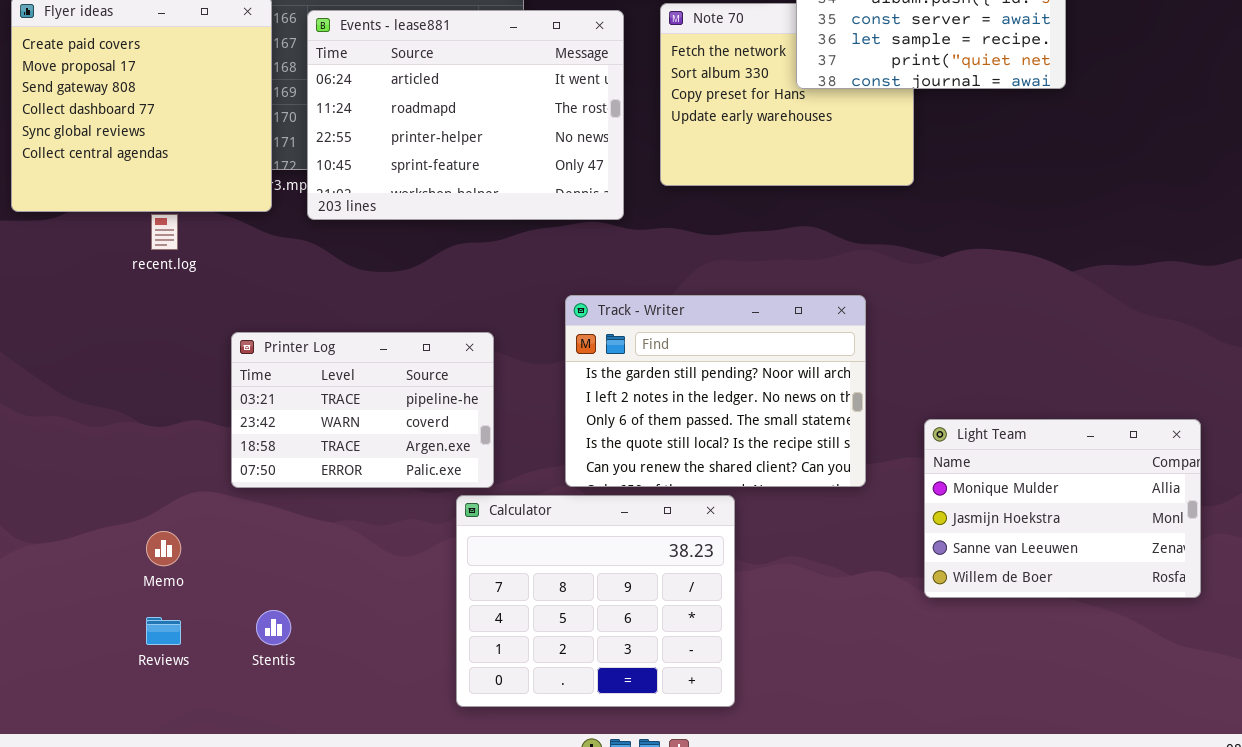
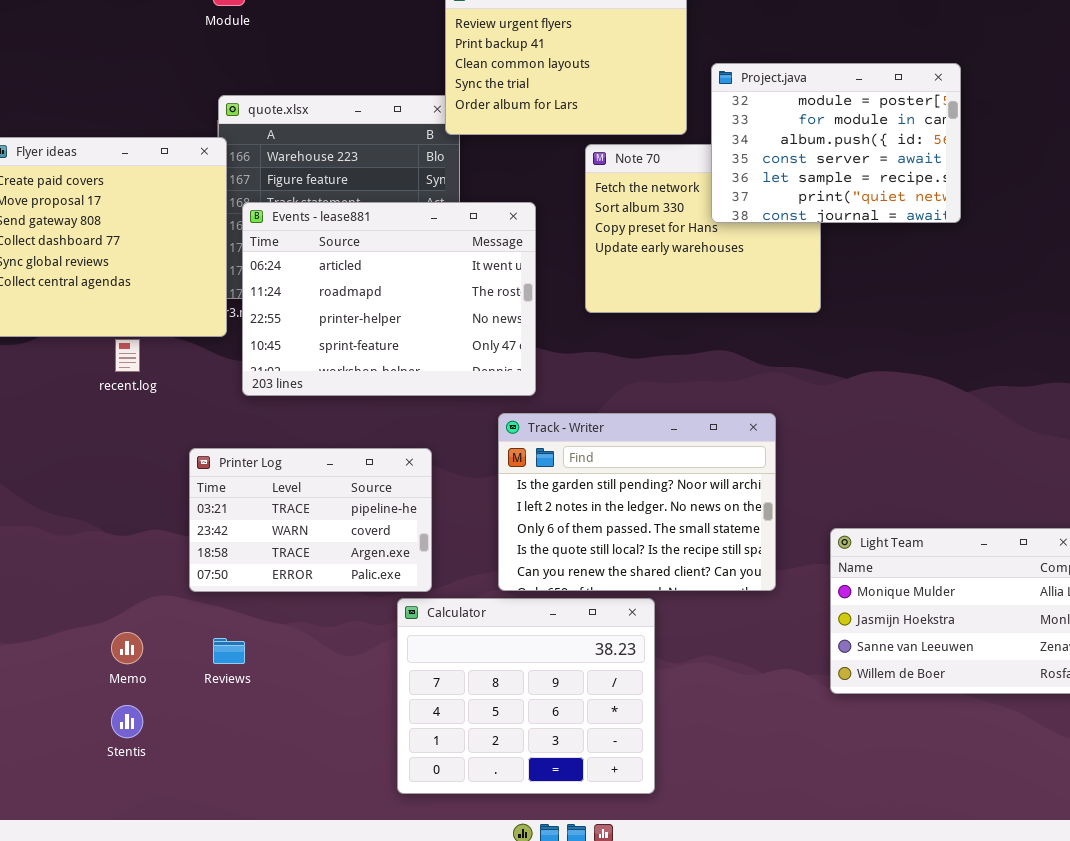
Events - lease881: [307,10,624,220] -> [242,202,536,396], moved
Stentis: [256,610,291,645] -> [111,705,143,738], moved
Reviews: [146,617,181,645] -> [213,638,245,664], moved

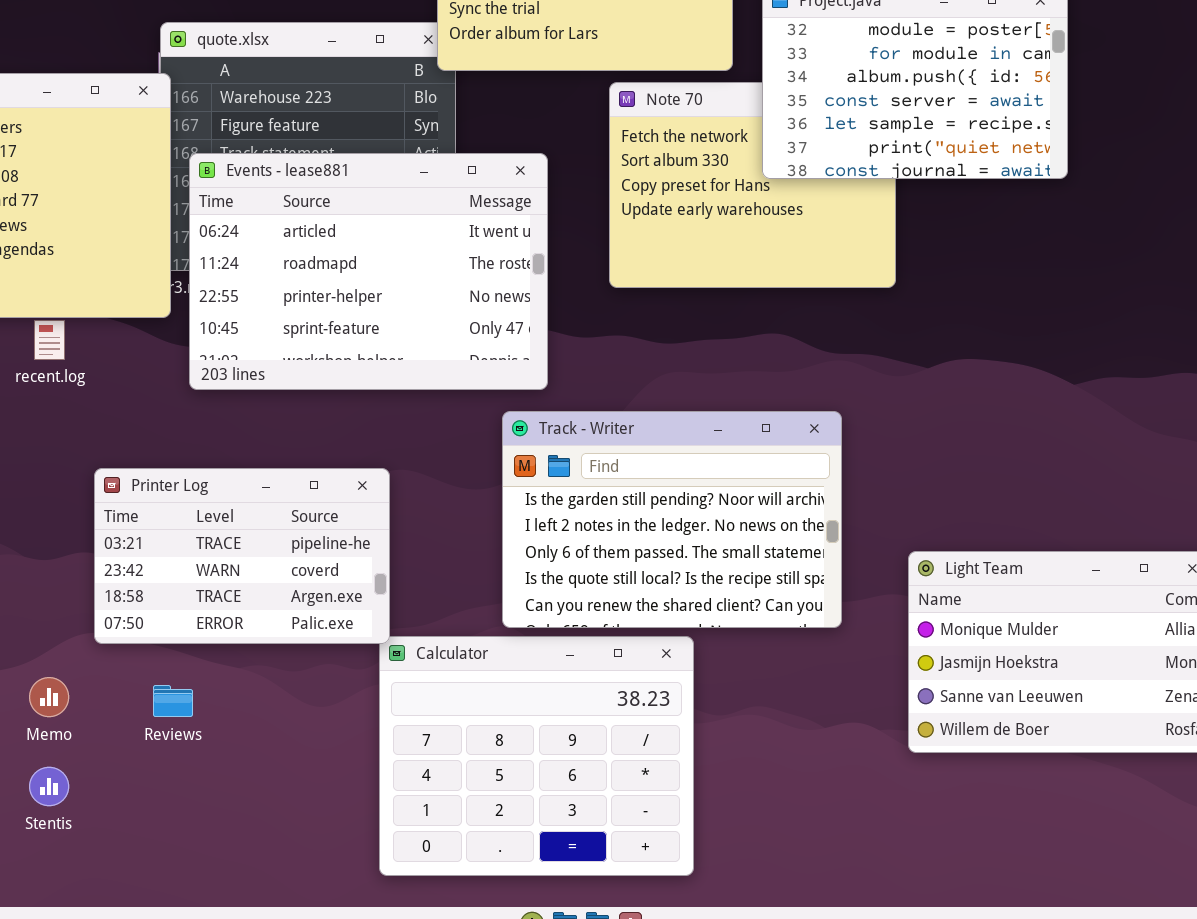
Printer Log: [189,448,432,592] -> [94,468,390,644], moved

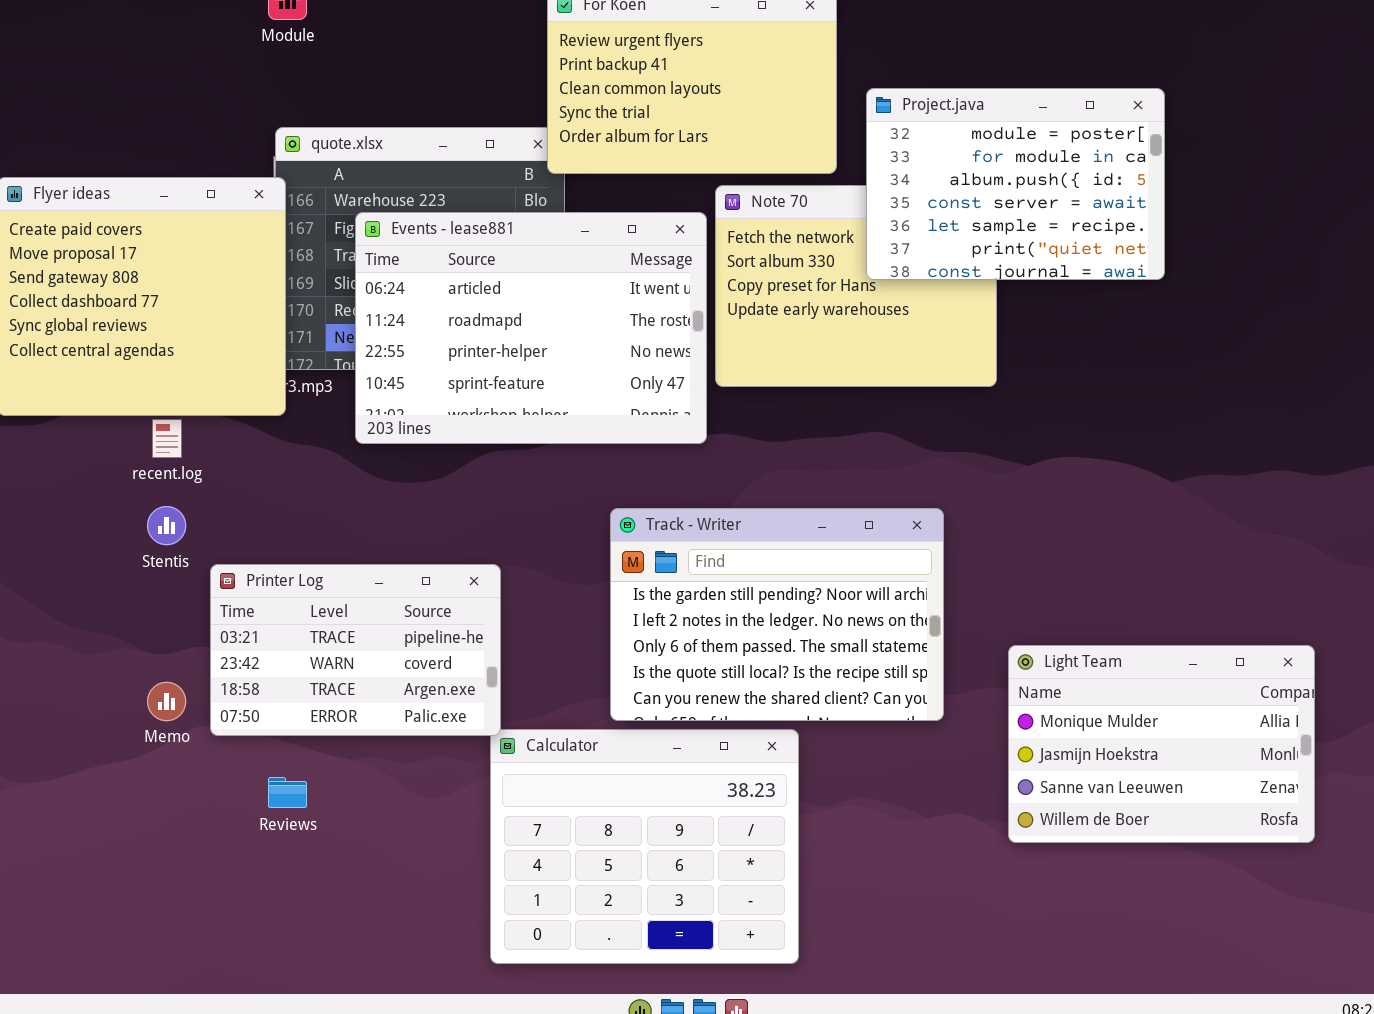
Events - lease881: [189,153,548,390] -> [355,212,707,444], moved
Memo: [29,677,69,717] -> [147,682,186,721], moved
Stentis: [29,767,69,806] -> [147,506,186,545], moved

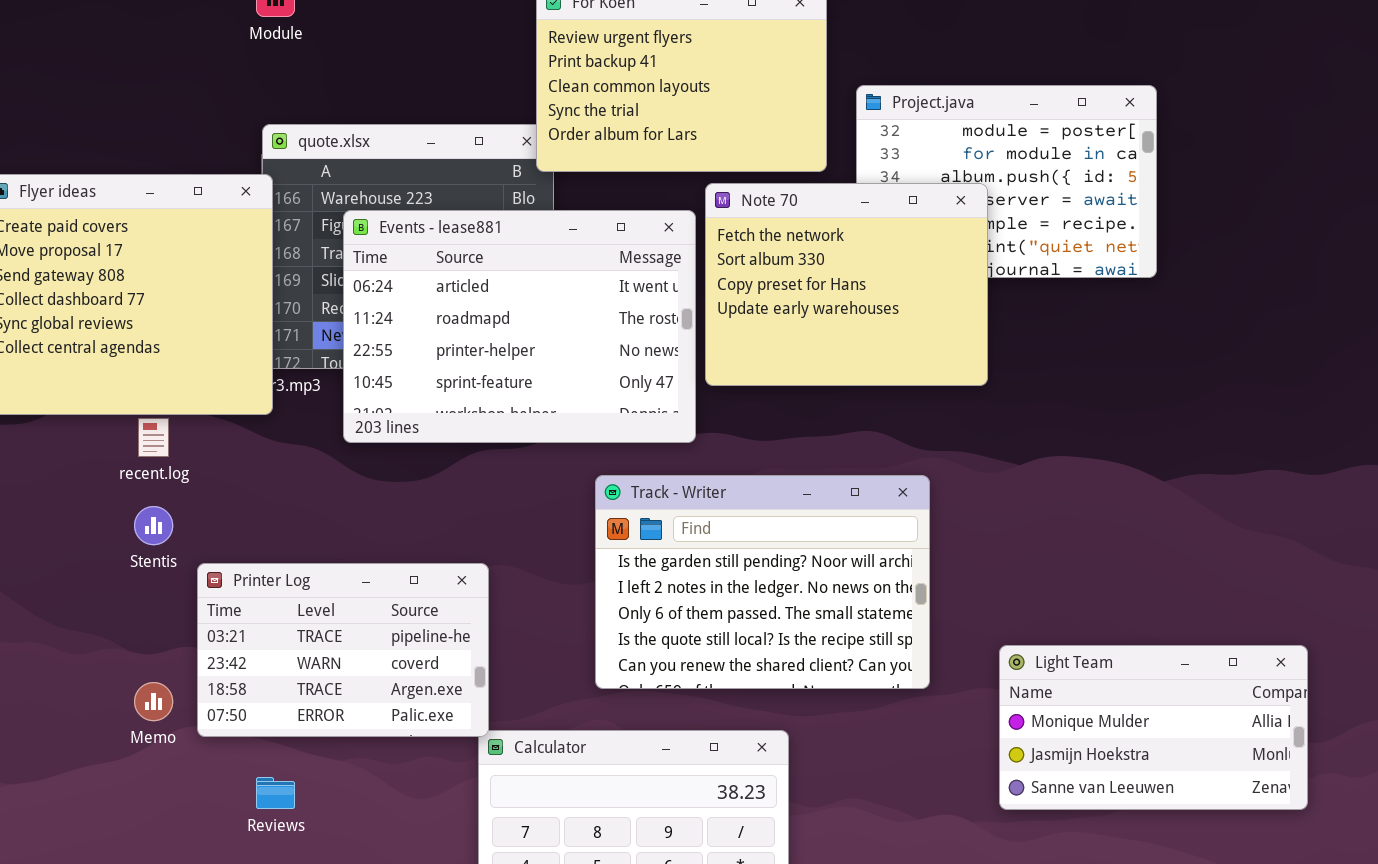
Note 70: [715,185,997,387] -> [705,183,988,386], raised
Track - Writer: [610,508,944,721] -> [595,475,930,689], moved
Light Team: [1008,645,1315,843] -> [999,645,1308,810], resized

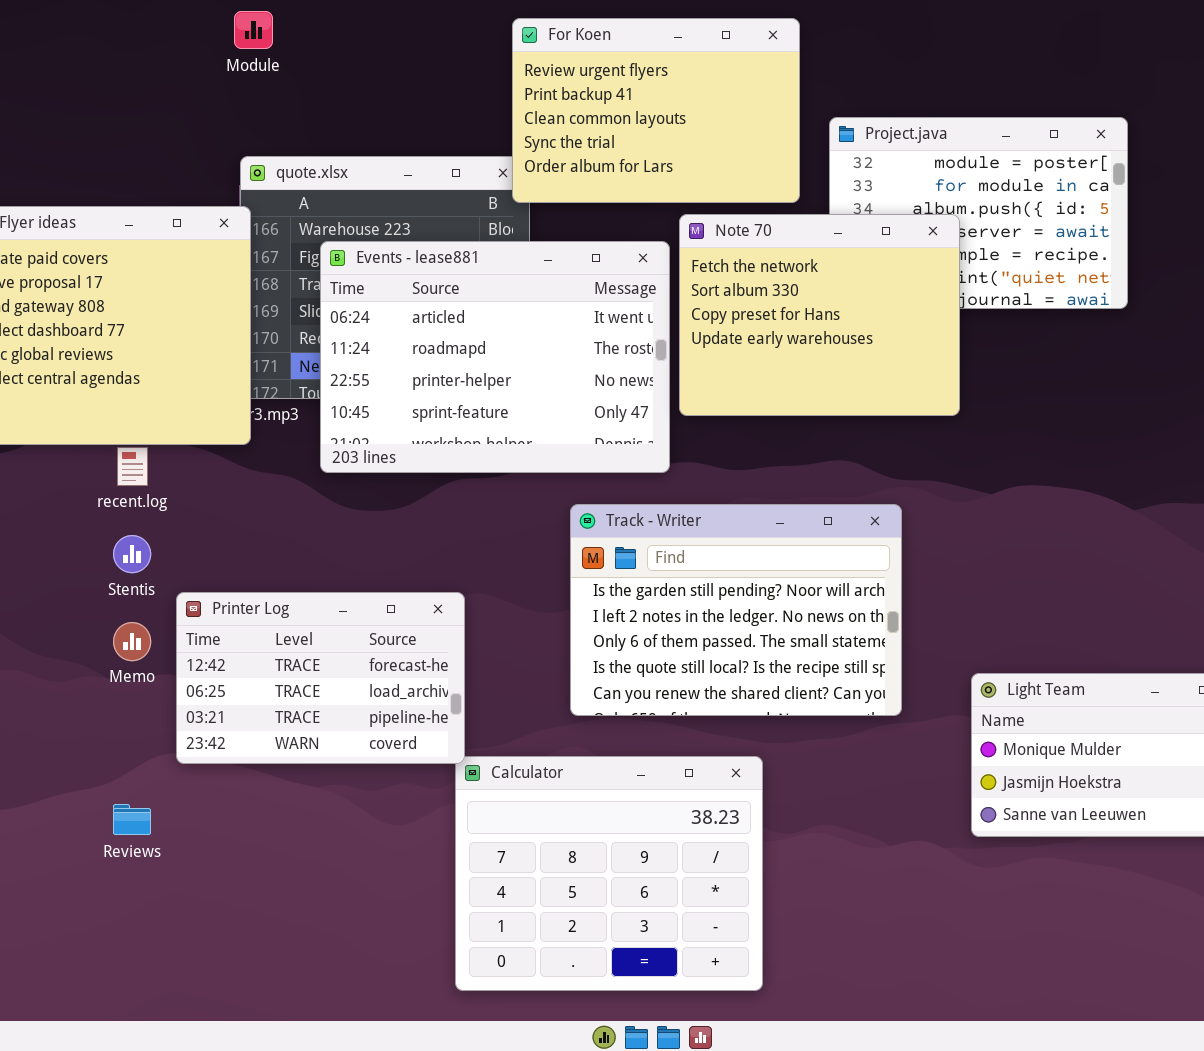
Printer Log: [197,563,489,737] -> [176,592,465,764], scrolled up 2 rows
Memo: [134,682,173,721] -> [113,622,151,661], moved
Reviews: [256,777,295,809] -> [113,804,151,835], moved

